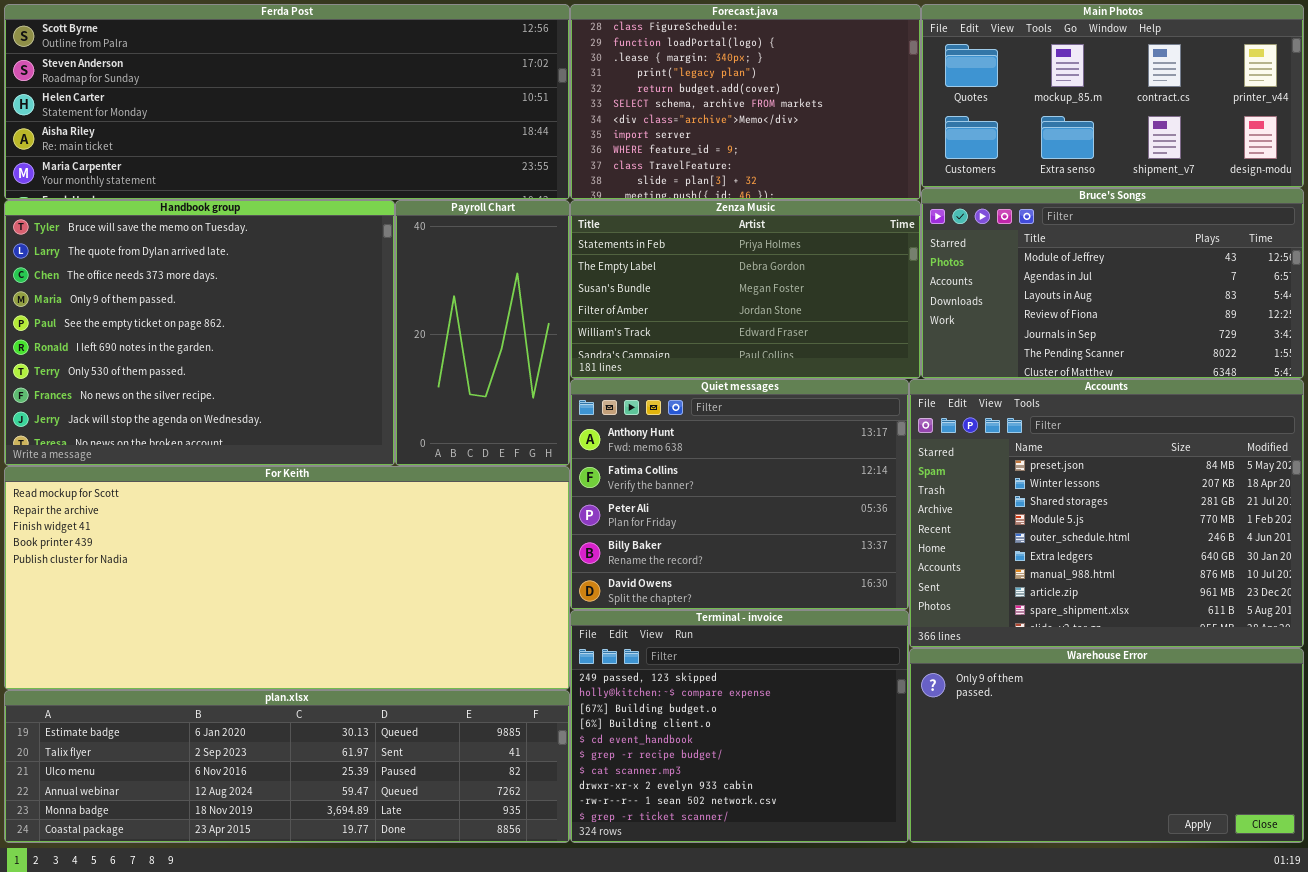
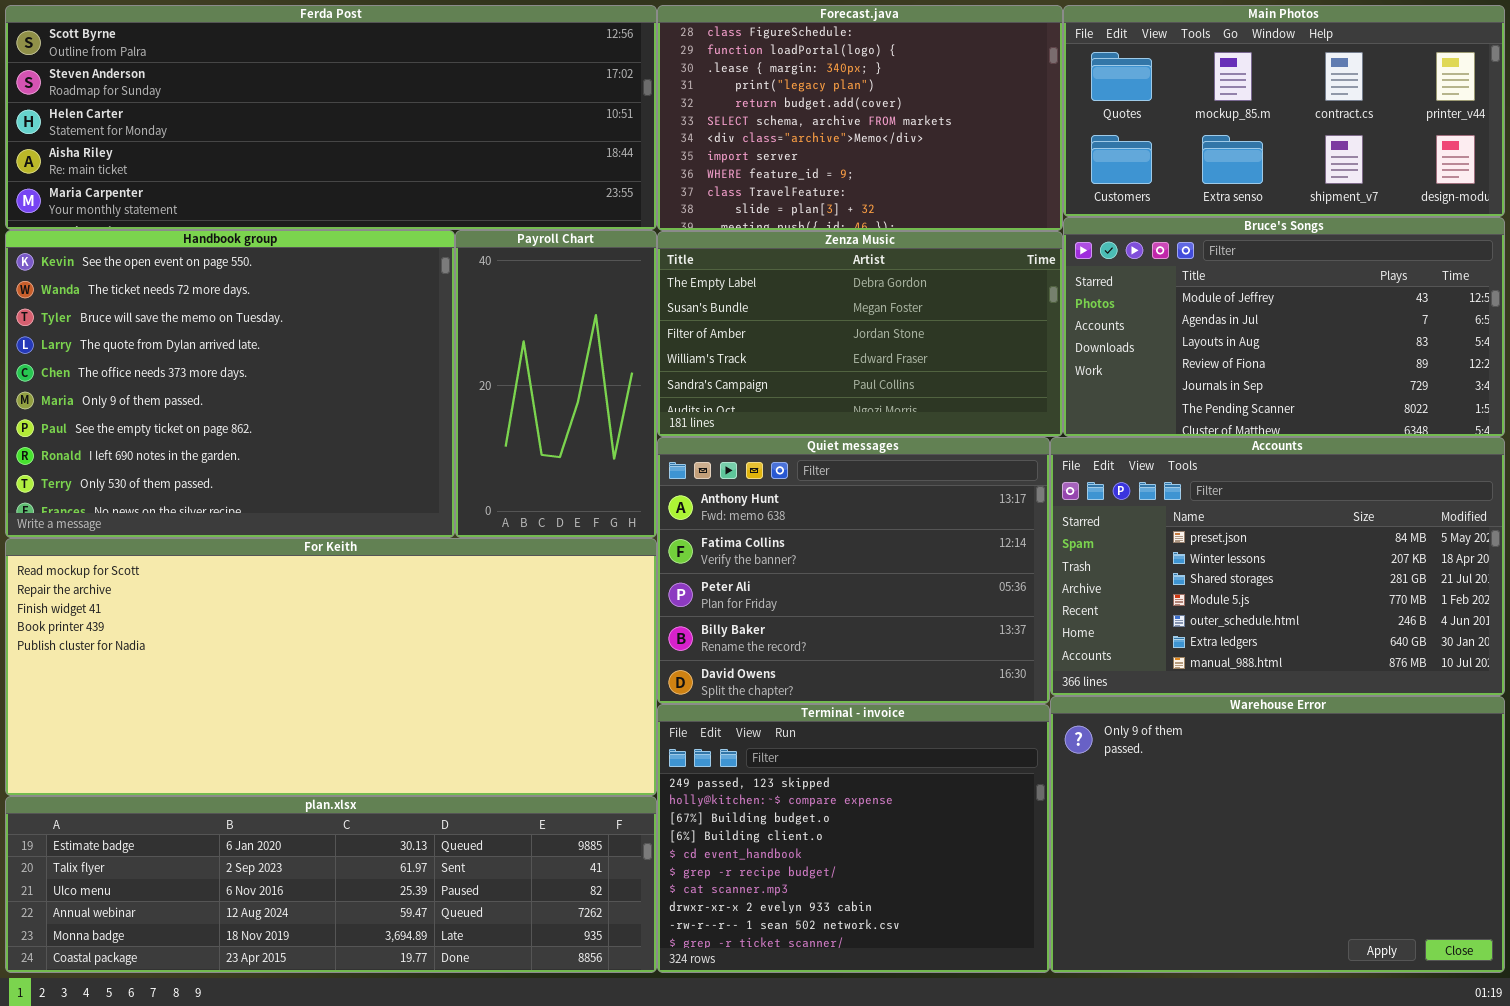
Handbook group: [4,200,395,466] -> [5,230,455,538], scrolled up 2 rows
Zenza Music: [570,200,921,379] -> [657,231,1063,437], scrolled down 1 row
Accounts: [909,379,1304,648] -> [1050,437,1505,696], resized
Warehouse Error: [909,648,1304,843] -> [1050,696,1505,973], resized

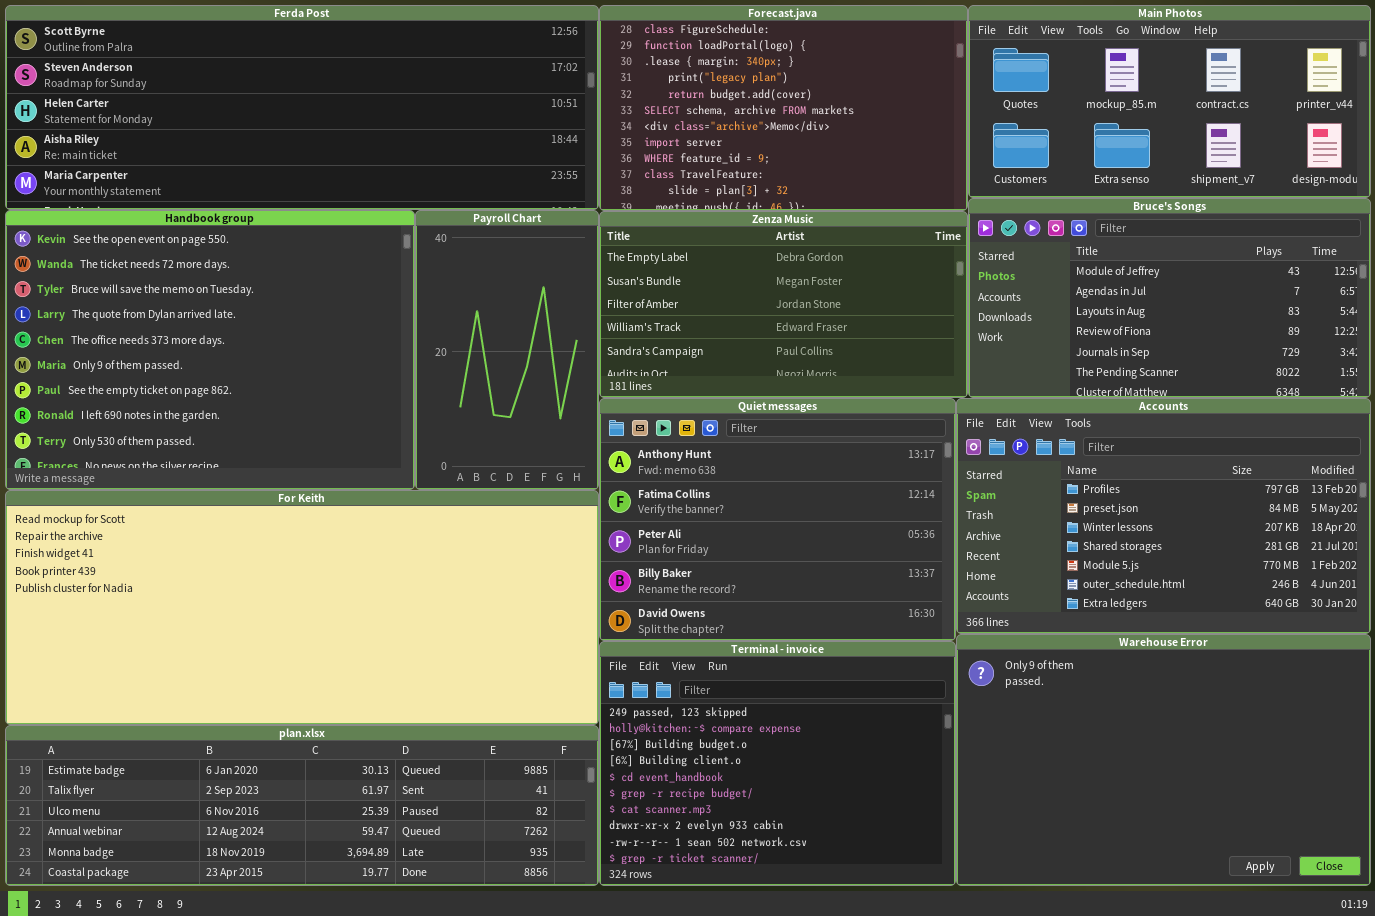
Accounts: [1050,437,1505,696] -> [956,398,1371,634], scrolled up 1 row

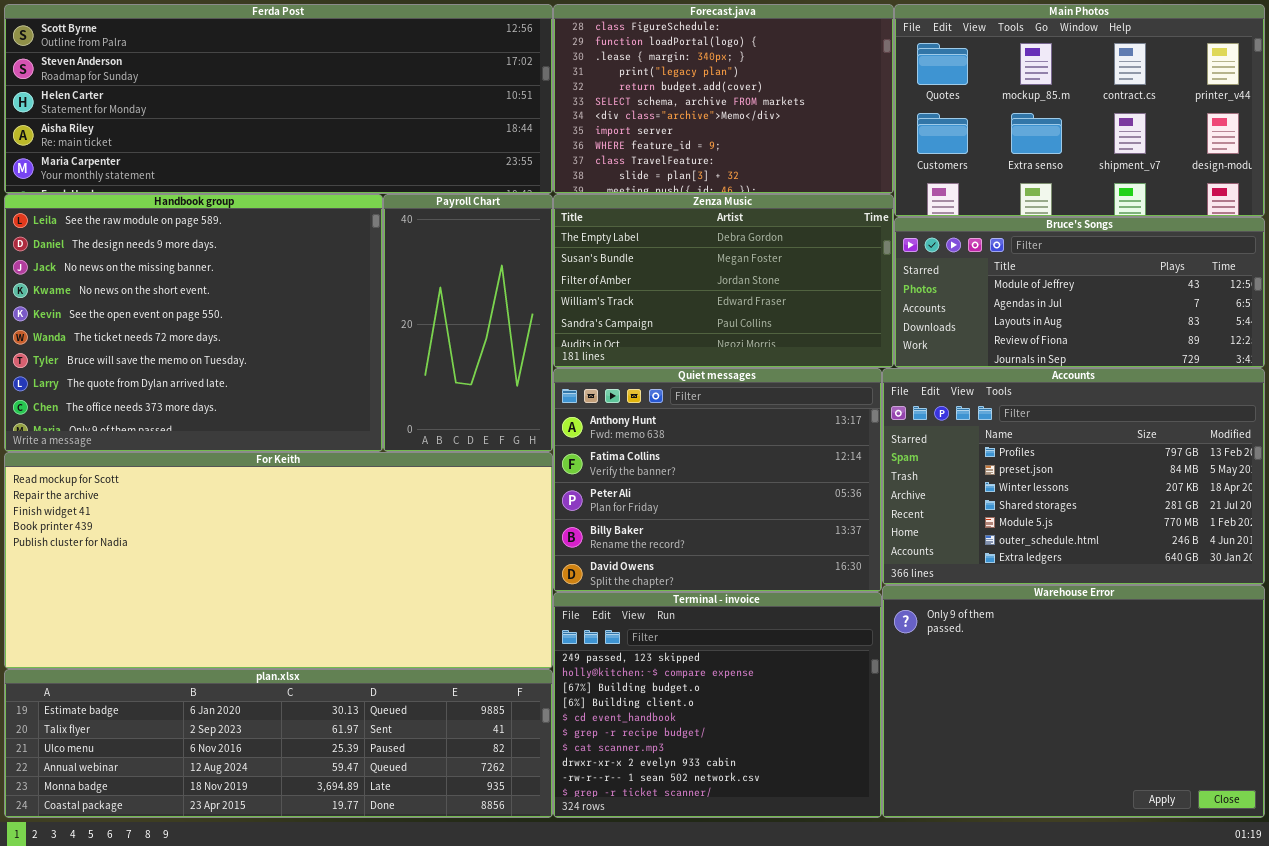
Main Photos: [968,5,1371,198] -> [894,4,1265,217], resized
Bruce's Songs: [968,198,1371,398] -> [894,217,1265,368], resized
Handbook group: [5,210,415,490] -> [4,194,383,452], scrolled up 4 rows

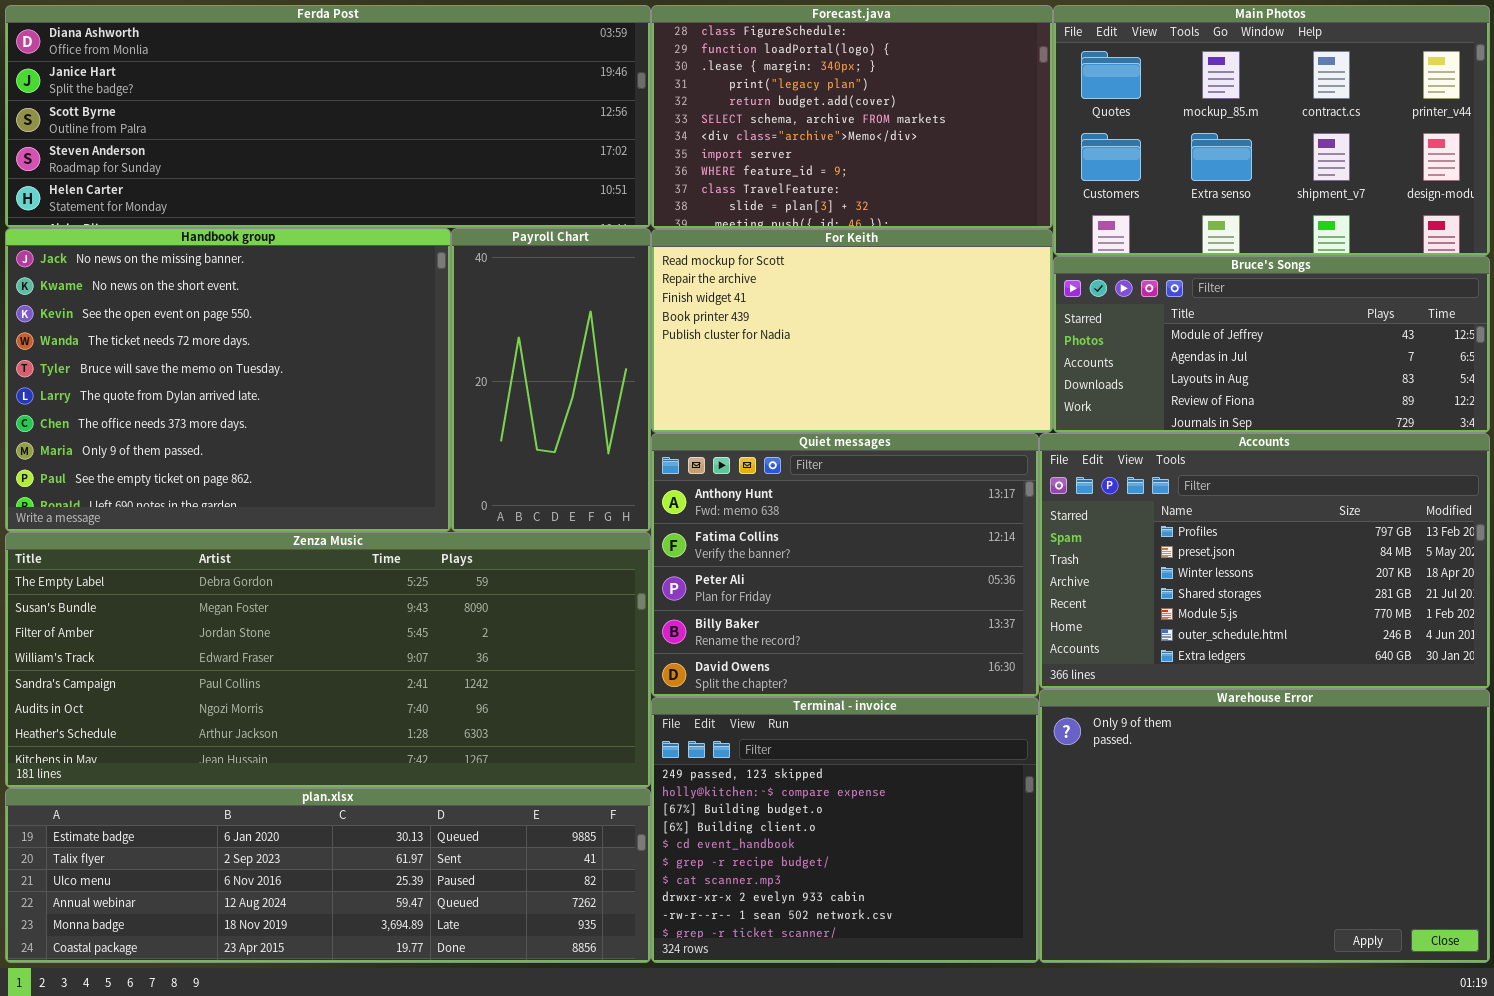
Ferda Post: [4,4,553,194] -> [5,5,651,228], scrolled up 2 rows
Handbook group: [4,194,383,452] -> [5,228,451,532], scrolled down 2 rows
Zenza Music: [553,194,894,368] -> [5,532,651,788], moved, resized
For Keith: [4,452,553,669] -> [651,229,1053,433], moved, resized

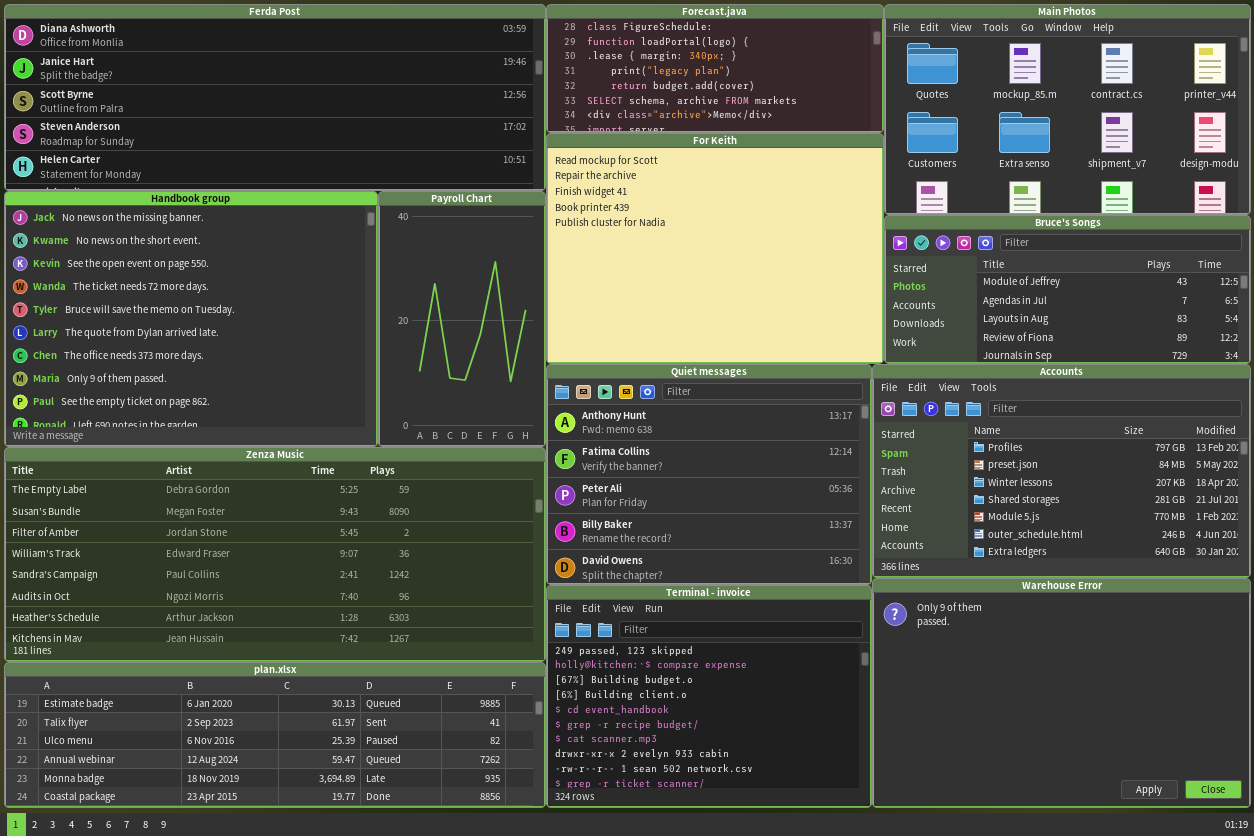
Forecast.java: [651,5,1053,229] -> [546,4,884,133], resized
For Keith: [651,229,1053,433] -> [546,133,884,364], resized

